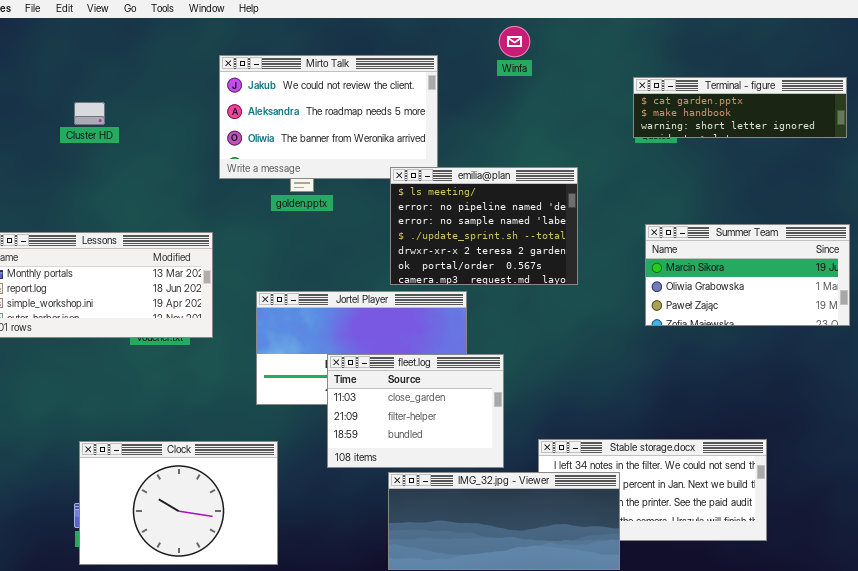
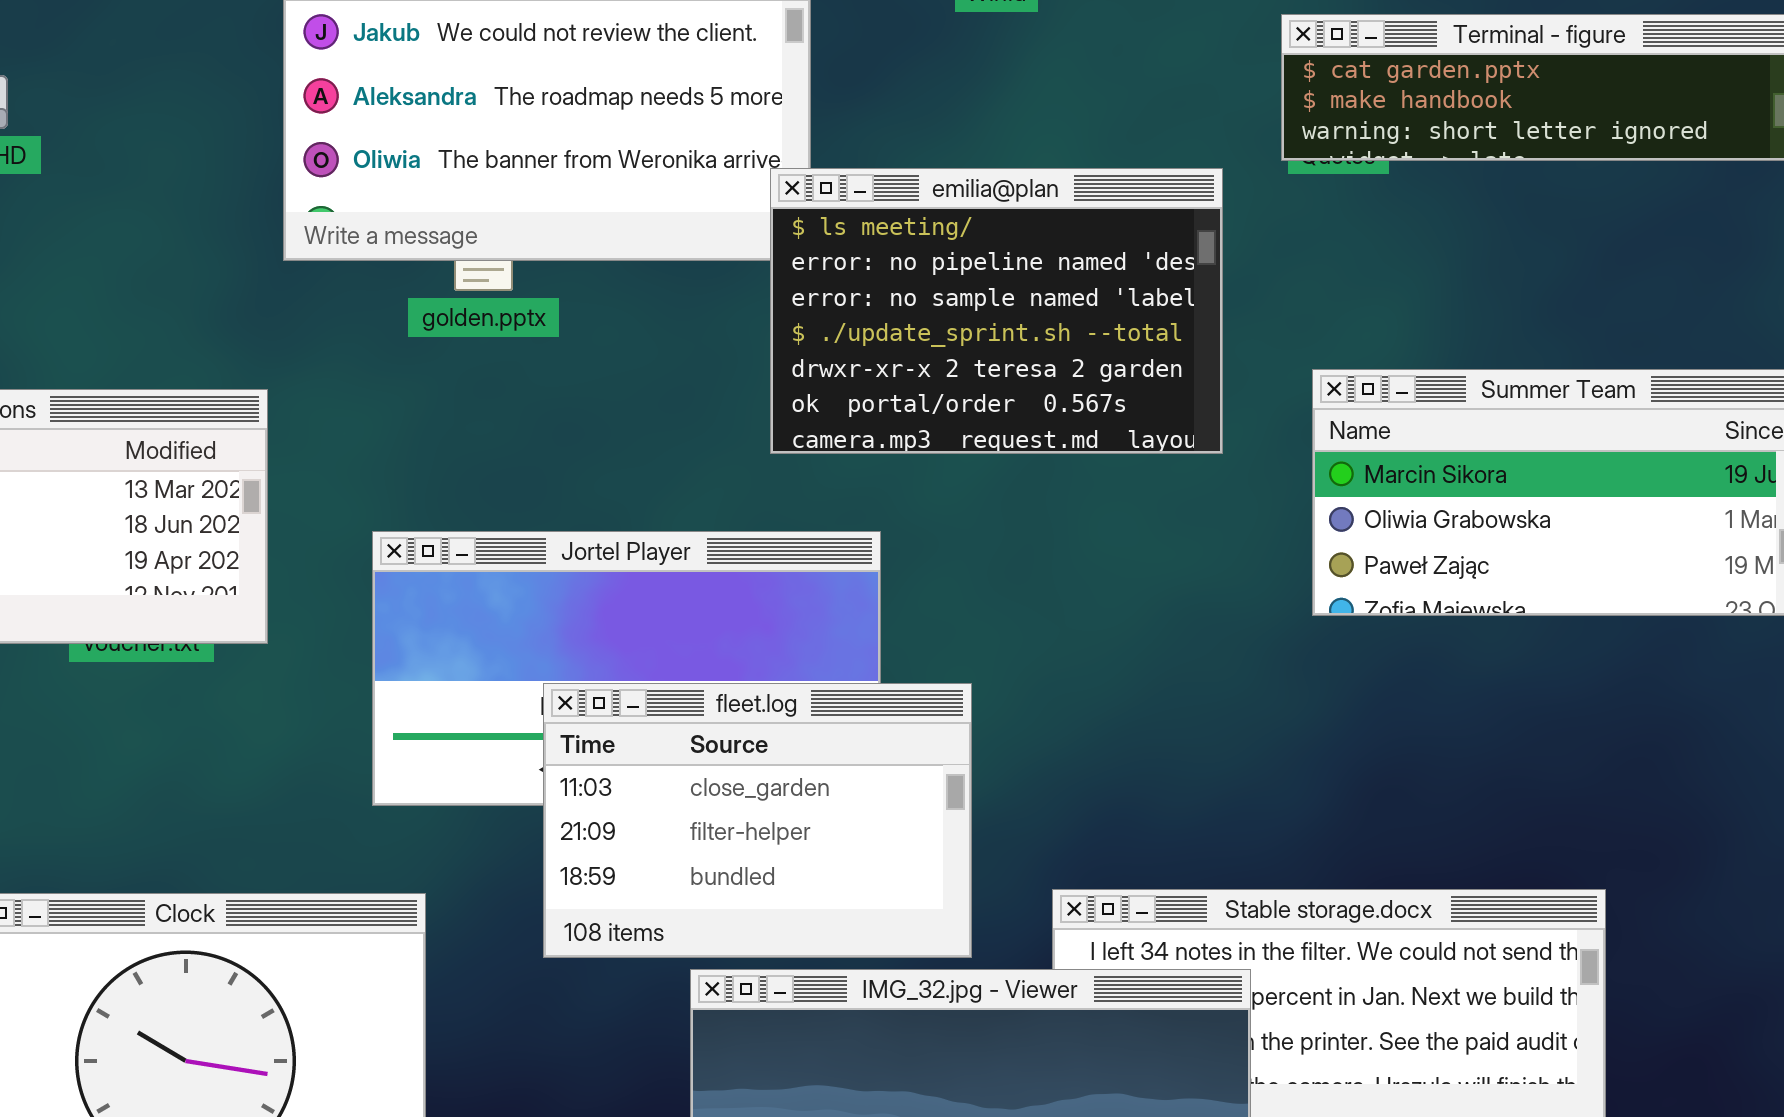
emilia@plan: [390,167,578,285] -> [770,168,1223,454], moved

